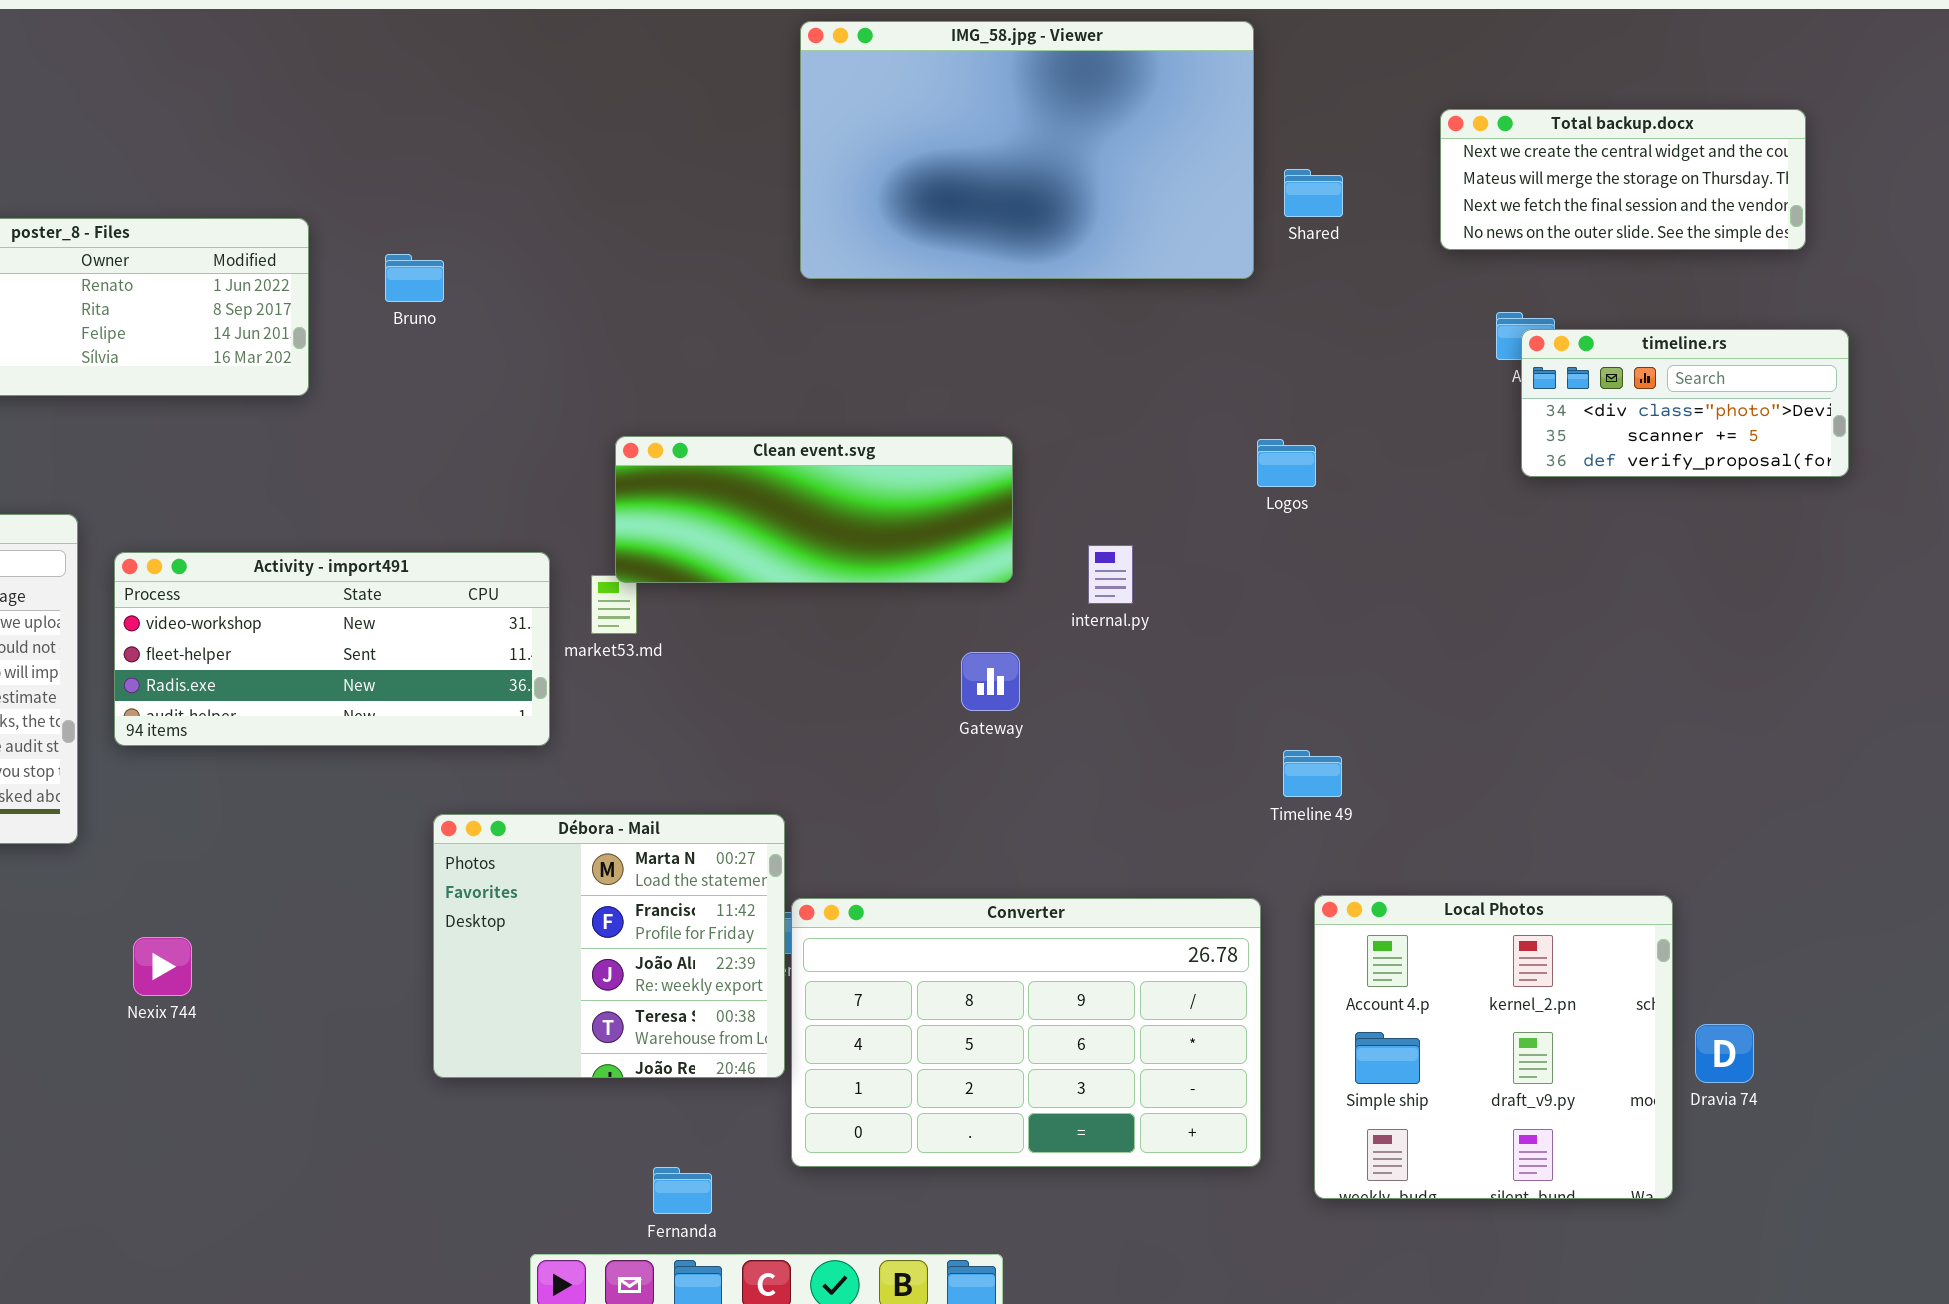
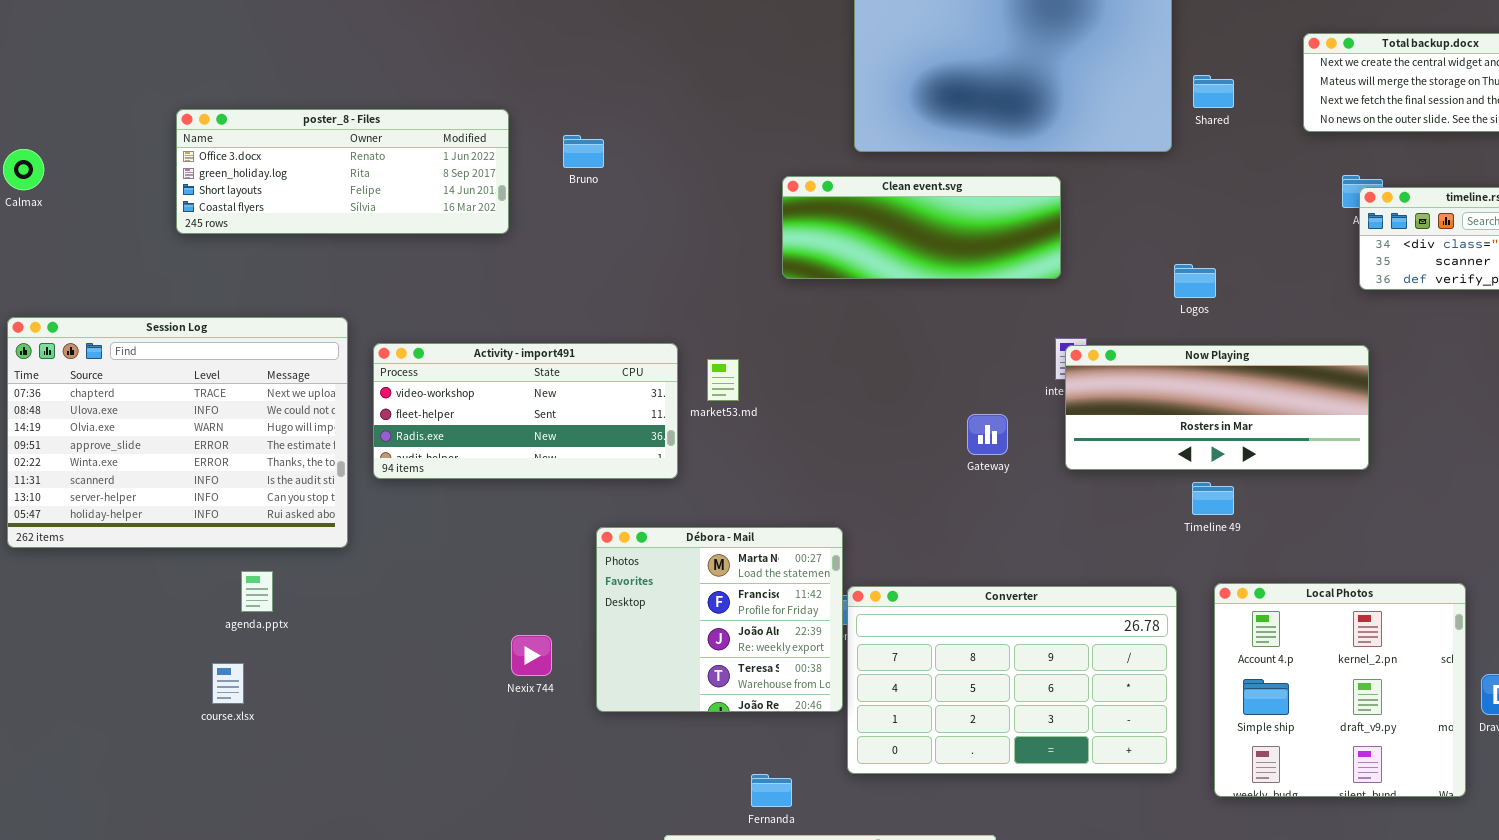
Clean event.svg: [615,436,1013,583] -> [782,176,1061,279], moved
Now Playing: none -> [1065,345,1369,470], opened
Nexix 744: [133,937,192,996] -> [511,635,552,676], moved

